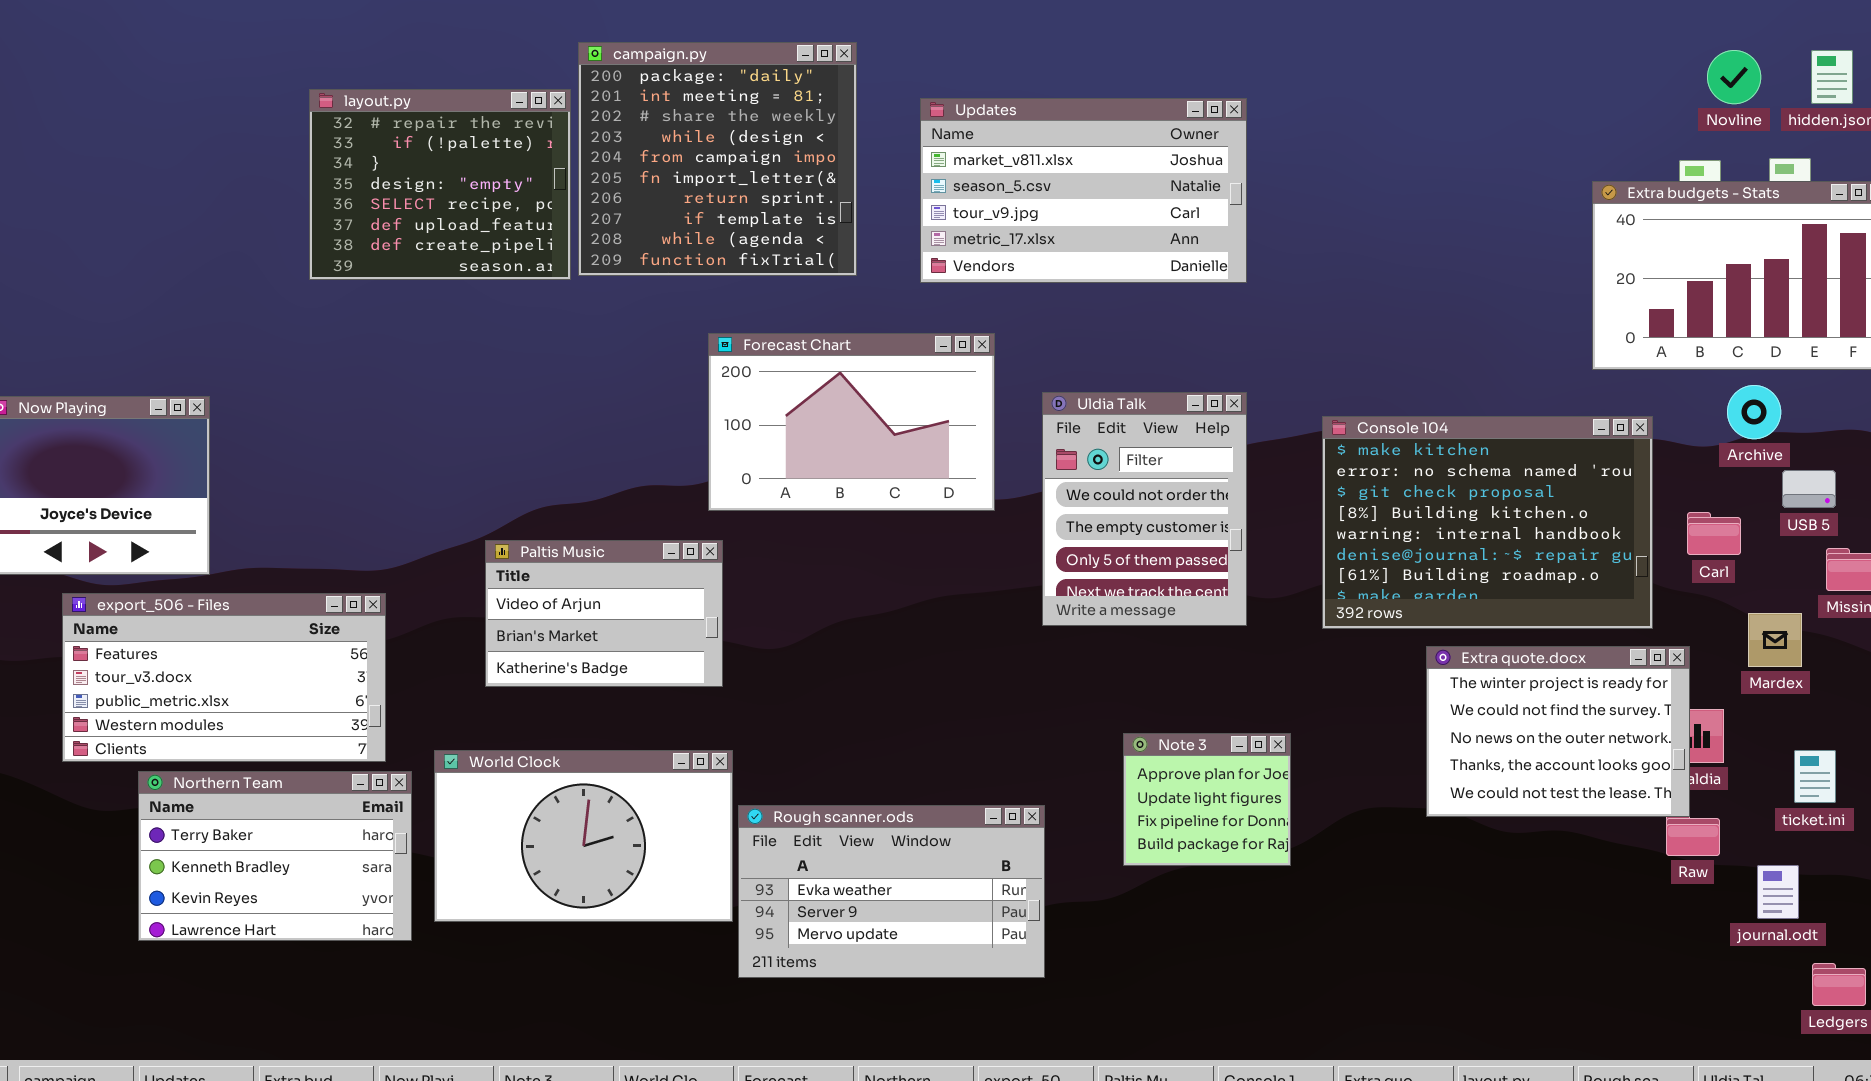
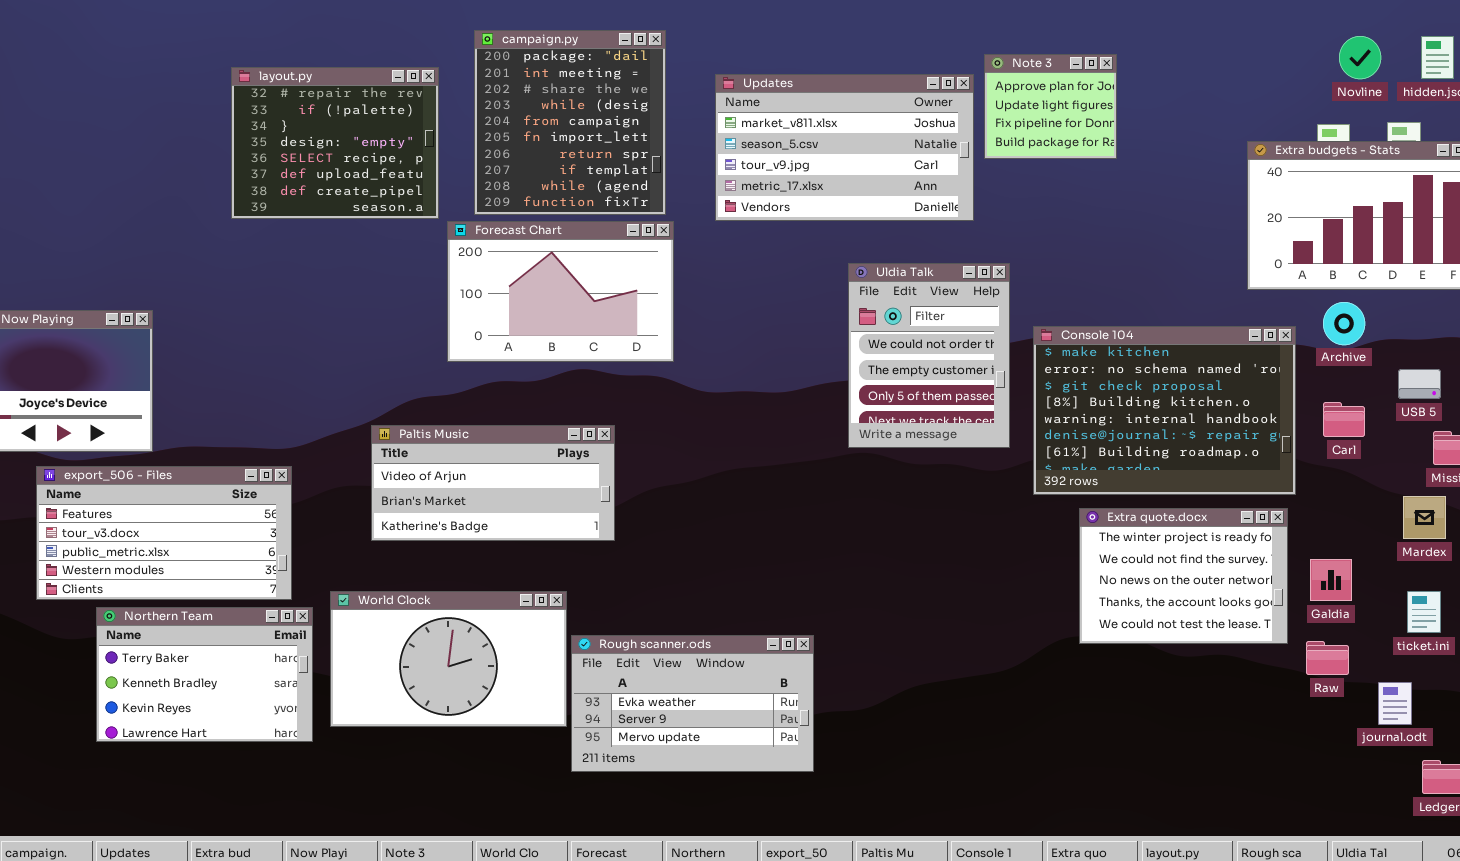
campaign.py: [578,42,857,276] -> [474,30,666,215], resized
Forecast Chart: [708,333,995,511] -> [447,221,674,362], moved
Archive: [1727,385,1781,439] -> [1323,302,1365,345], moved
Uldia Talk: [1042,392,1247,626] -> [848,263,1010,448], moved
Paltis Music: [485,540,723,687] -> [371,425,615,541], resized
Mardex: [1748,613,1802,667] -> [1403,496,1446,539], moved
Extra quote.docx: [1426,646,1690,817] -> [1079,508,1288,644], moved
Note 3: [1123,733,1291,866] -> [984,54,1117,159], moved

